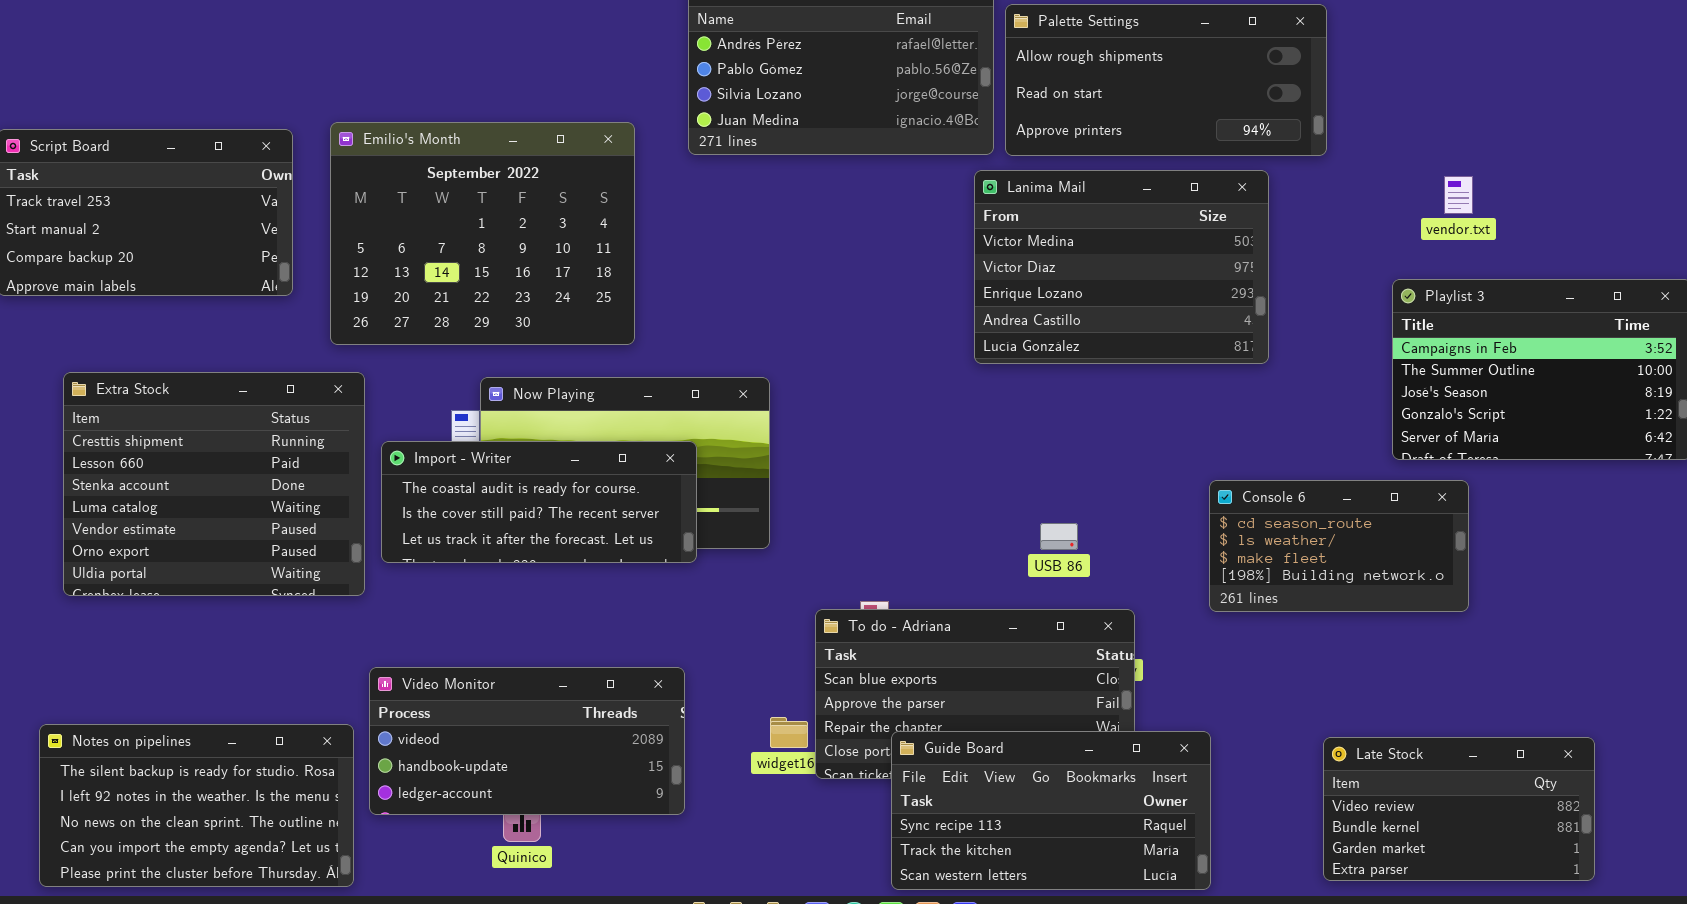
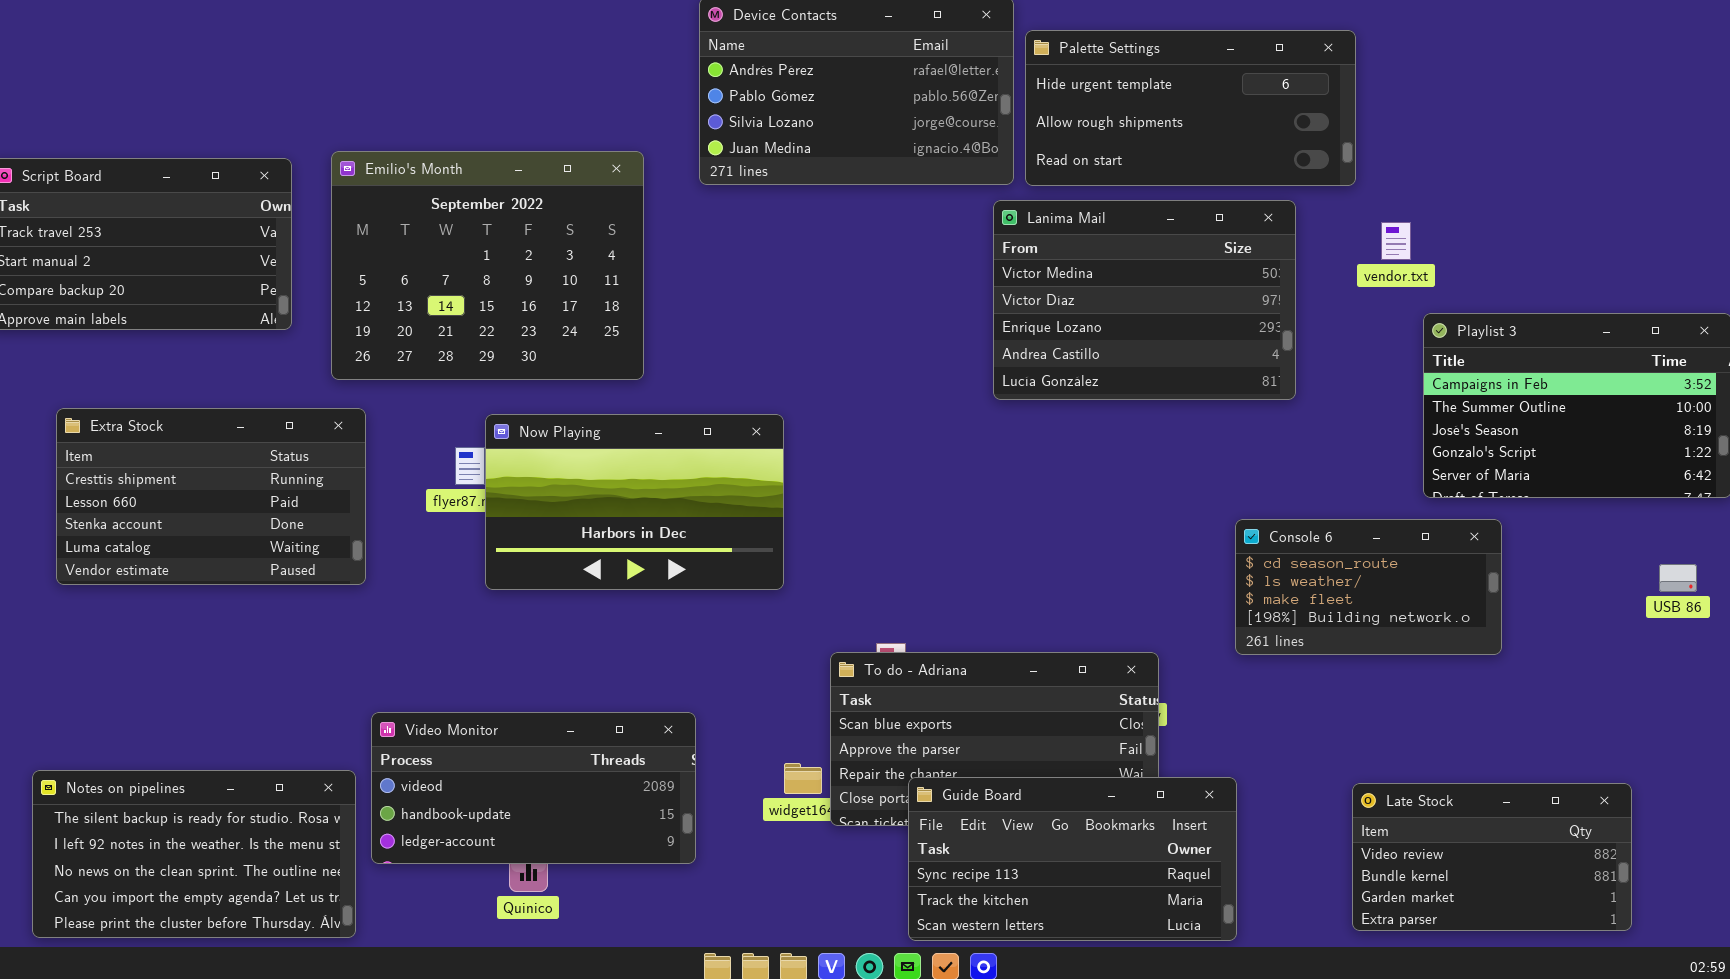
Palette Settings: [1005,4,1327,156] -> [1025,30,1356,186], scrolled up 1 row
vendor.txt: [1444,176,1473,214] -> [1381,222,1411,260], moved
Extra Stock: [63,372,365,596] -> [56,408,366,585], resized
Import - Writer: [381,441,697,563] -> none, closed
USB 86: [1040,523,1078,550] -> [1659,564,1697,592], moved

